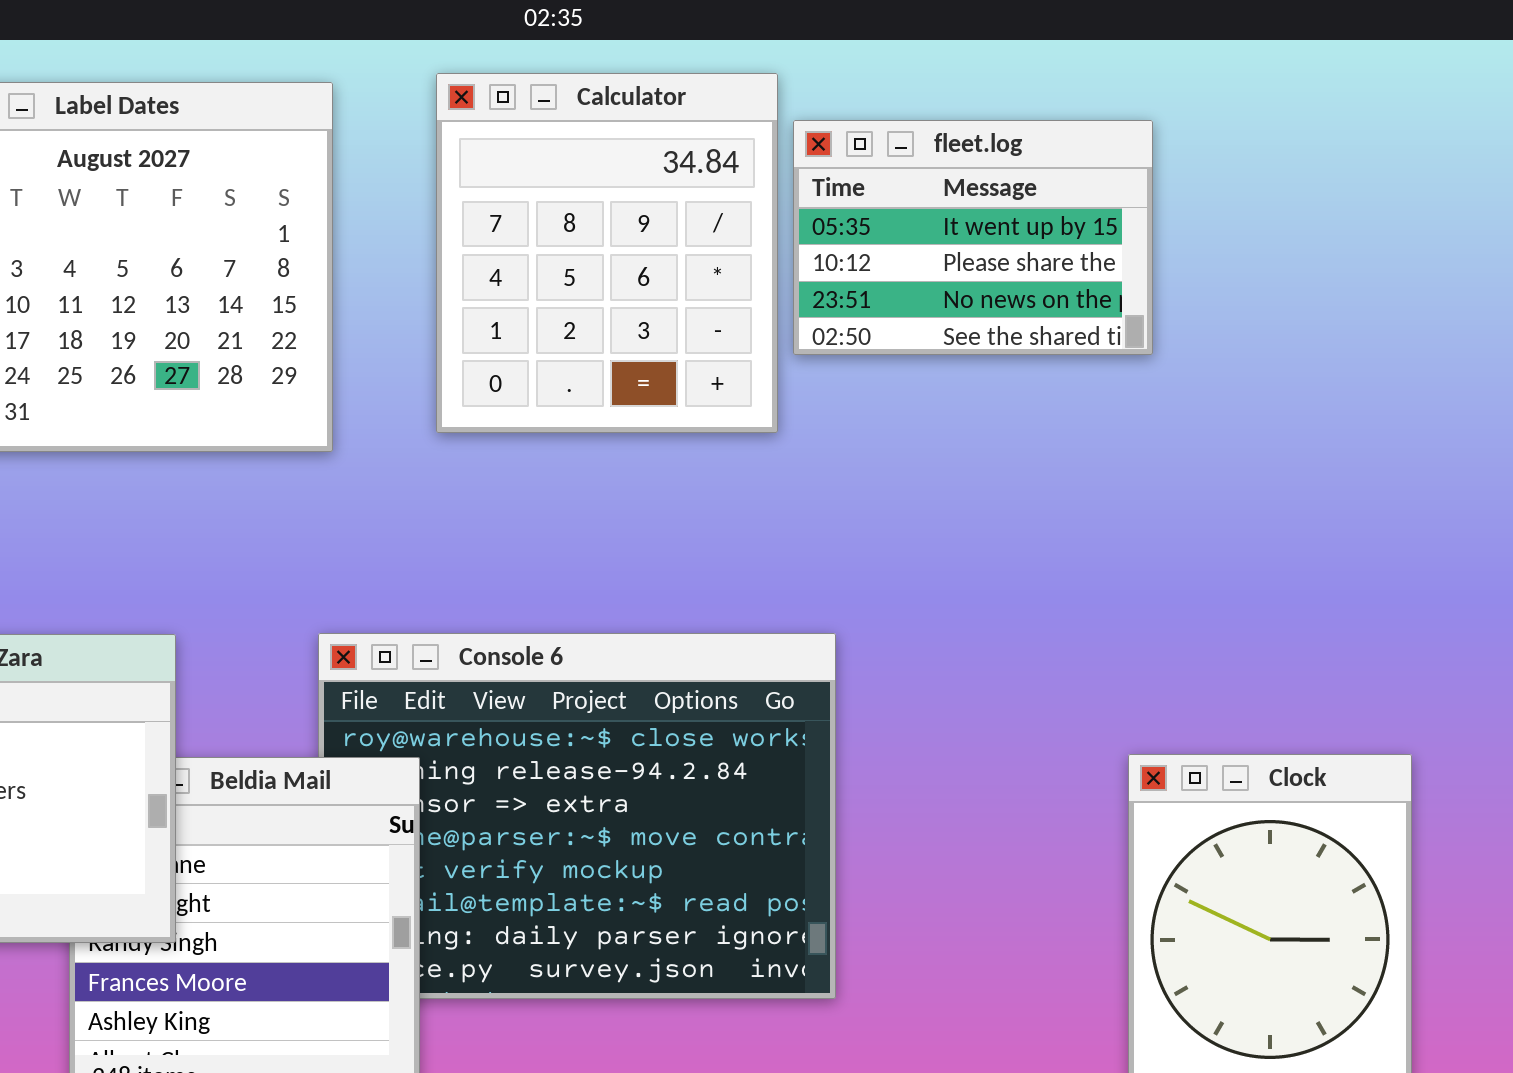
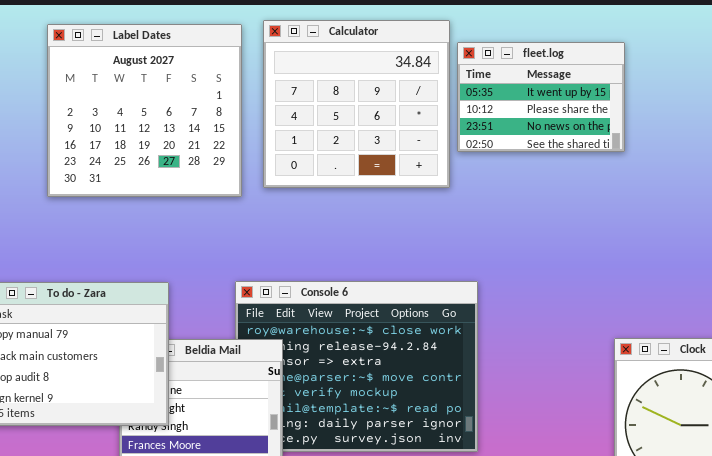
Calculator: [436,73,778,433] -> [263,20,450,188], resized

